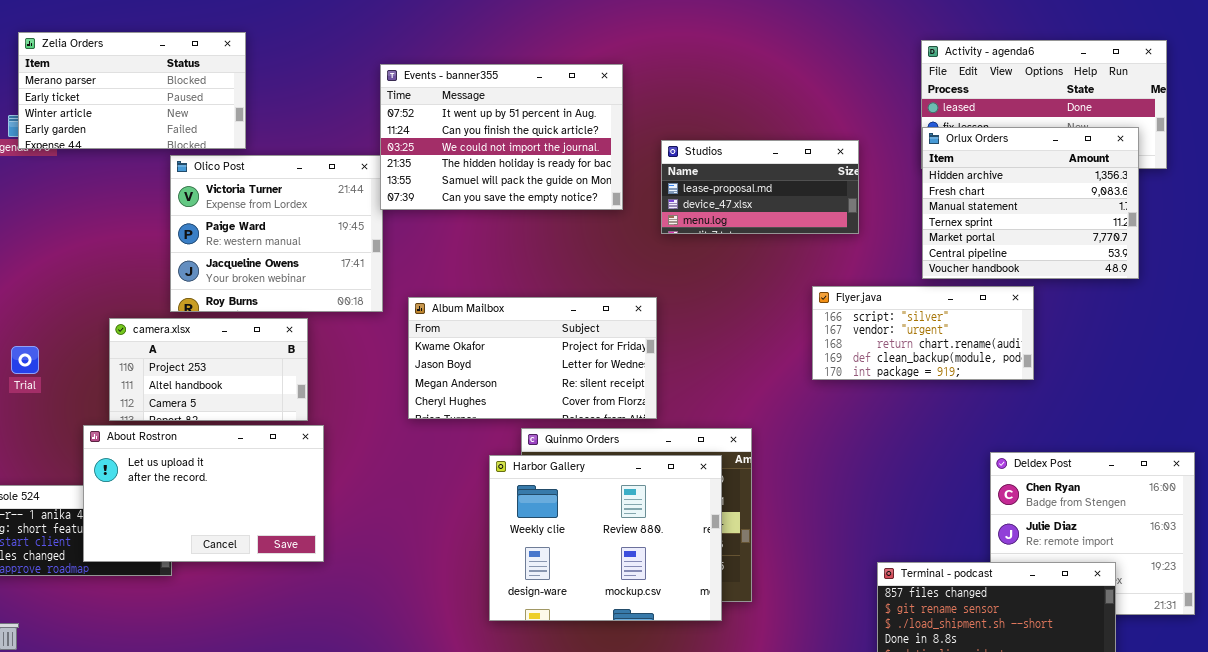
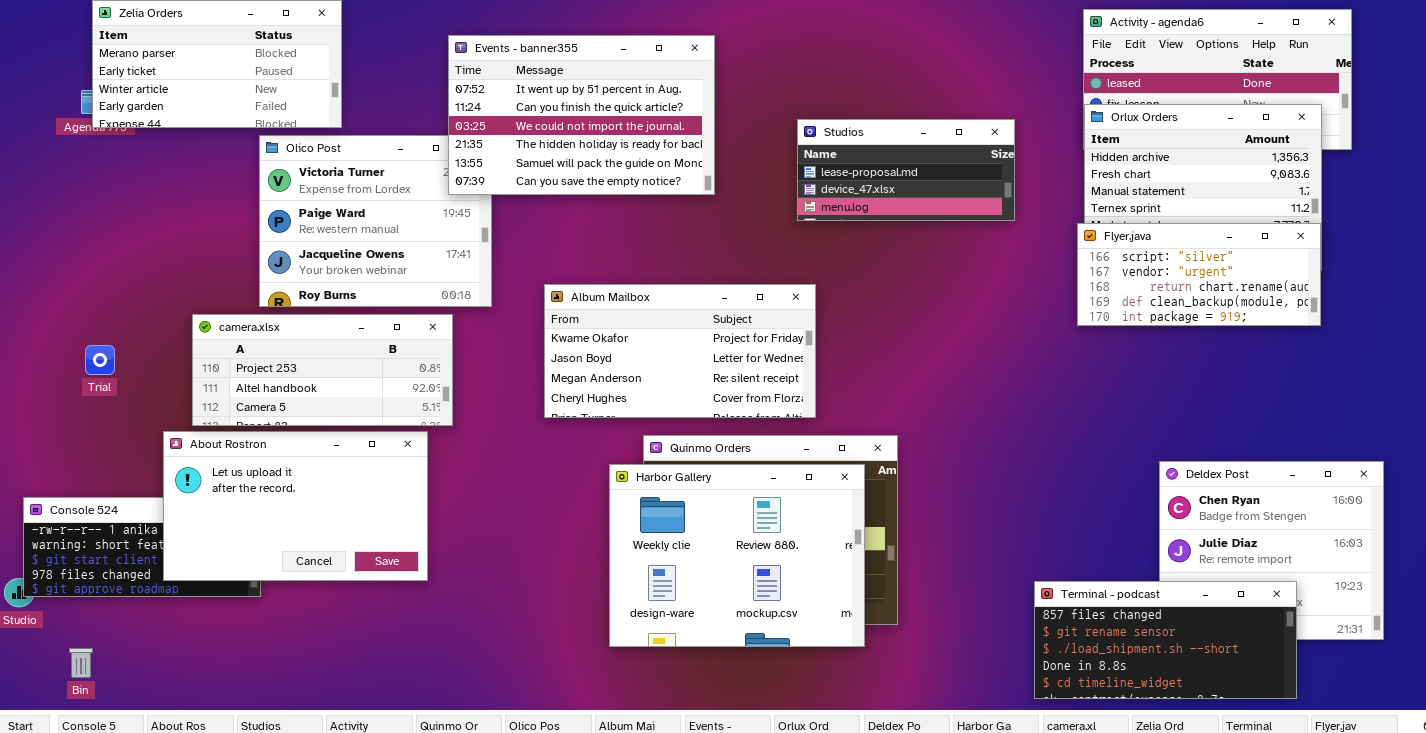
Events - banner355: [380,64,623,210] -> [448,35,715,195], moved
Flyer.java: [812,286,1034,380] -> [1077,223,1321,326], moved
Album Mailbox: [408,297,657,419] -> [544,284,816,418], moved
camera.xlsx: [109,318,308,421] -> [192,314,453,426], resized

